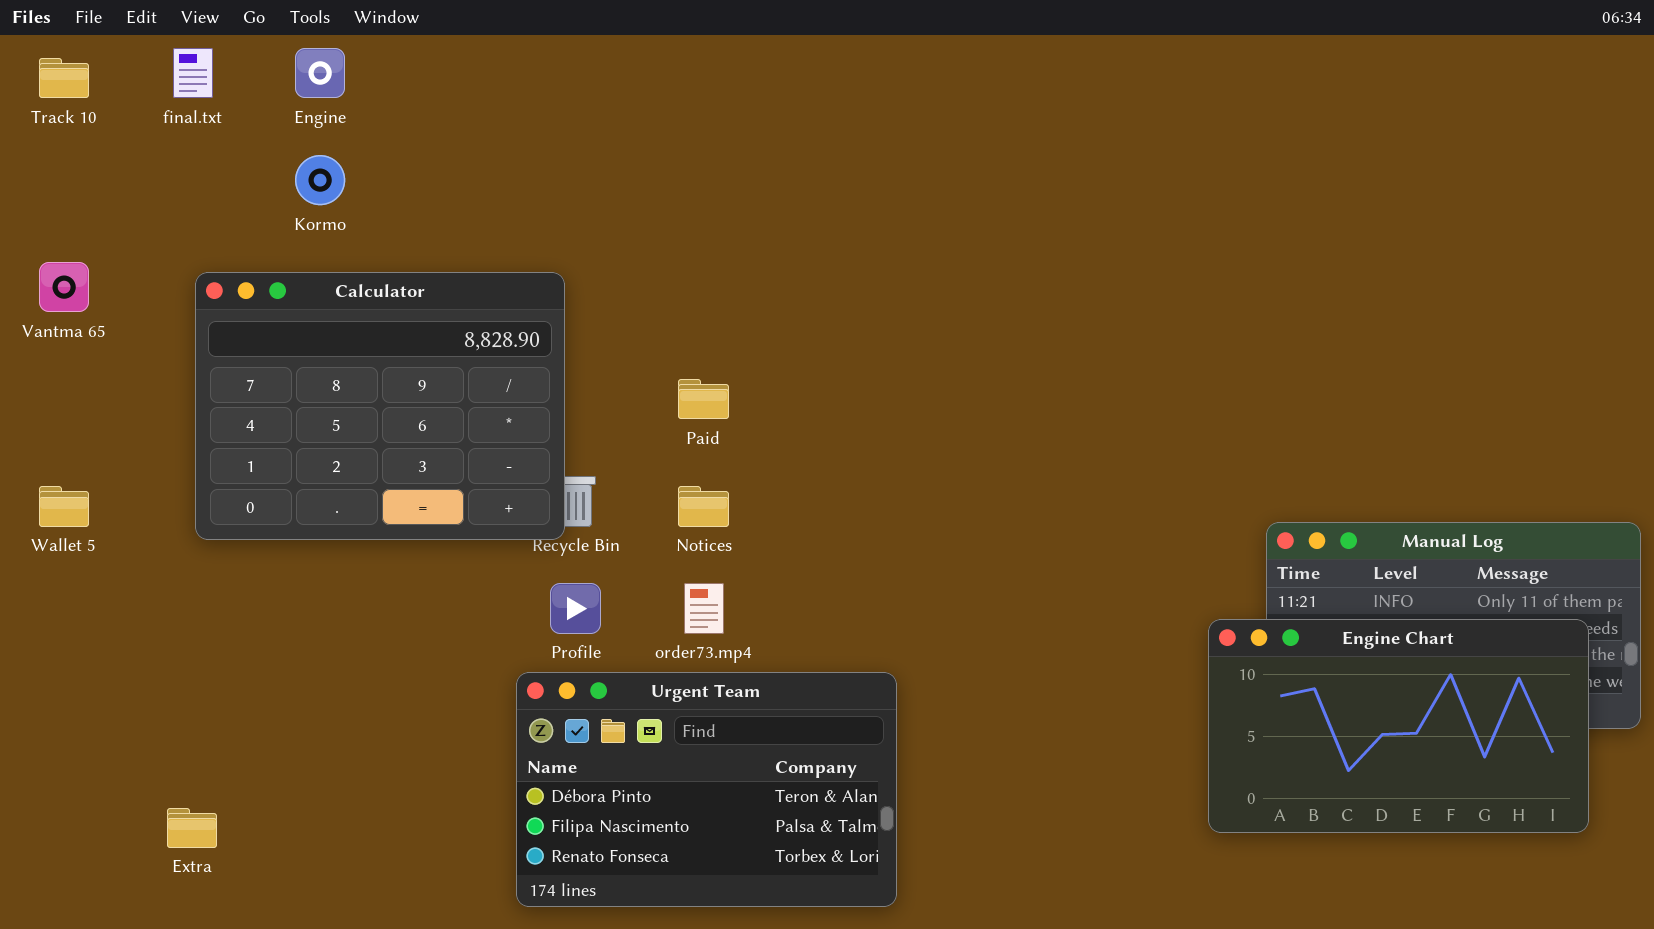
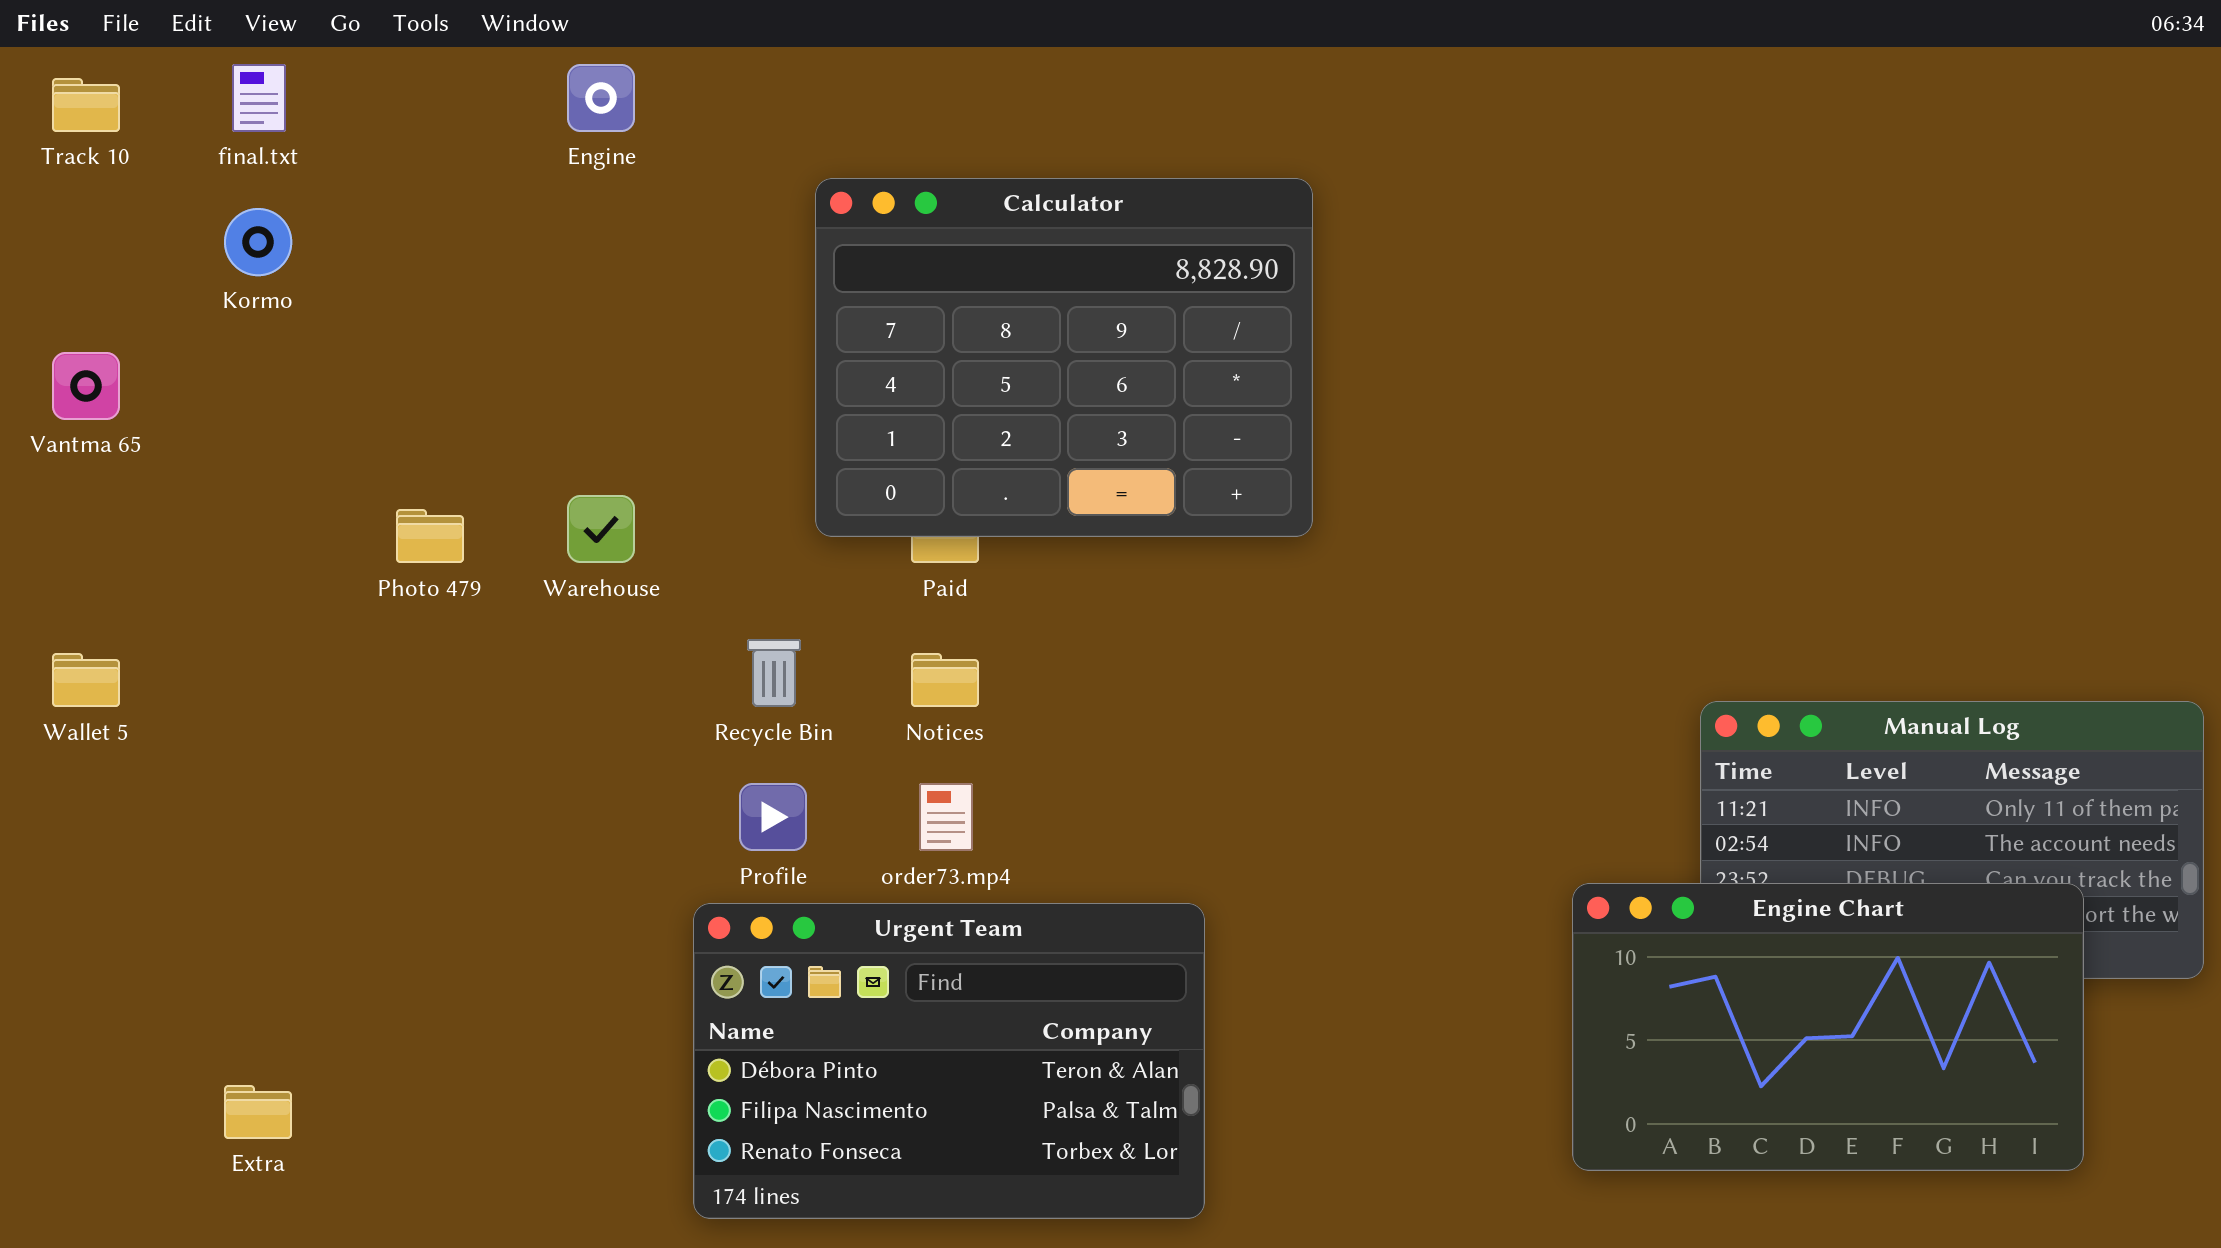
Engine: [295,48,345,98] -> [567,64,635,132], moved
Kormo: [295,155,345,205] -> [224,208,292,276], moved
Calculator: [195,272,565,540] -> [815,178,1313,537], moved
Engine Chart: [1208,619,1589,833] -> [1572,883,2084,1171], moved

